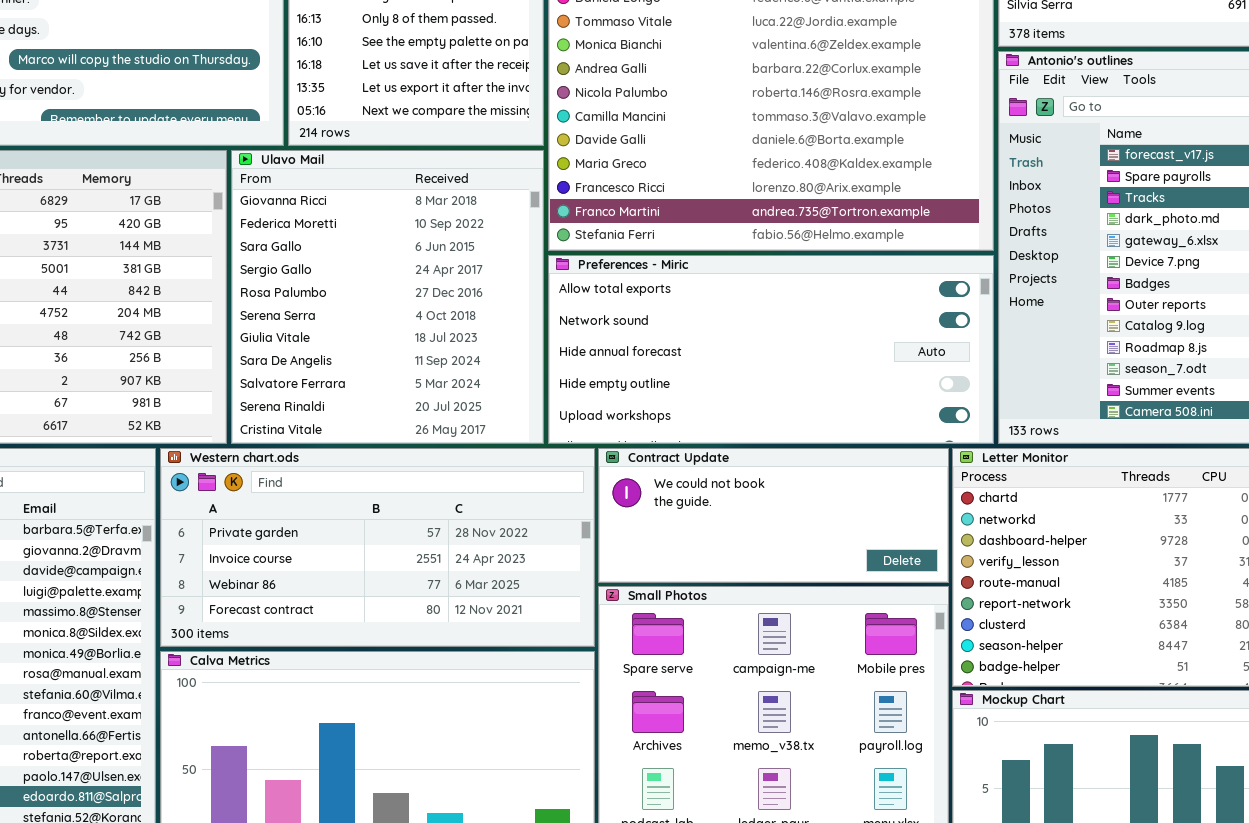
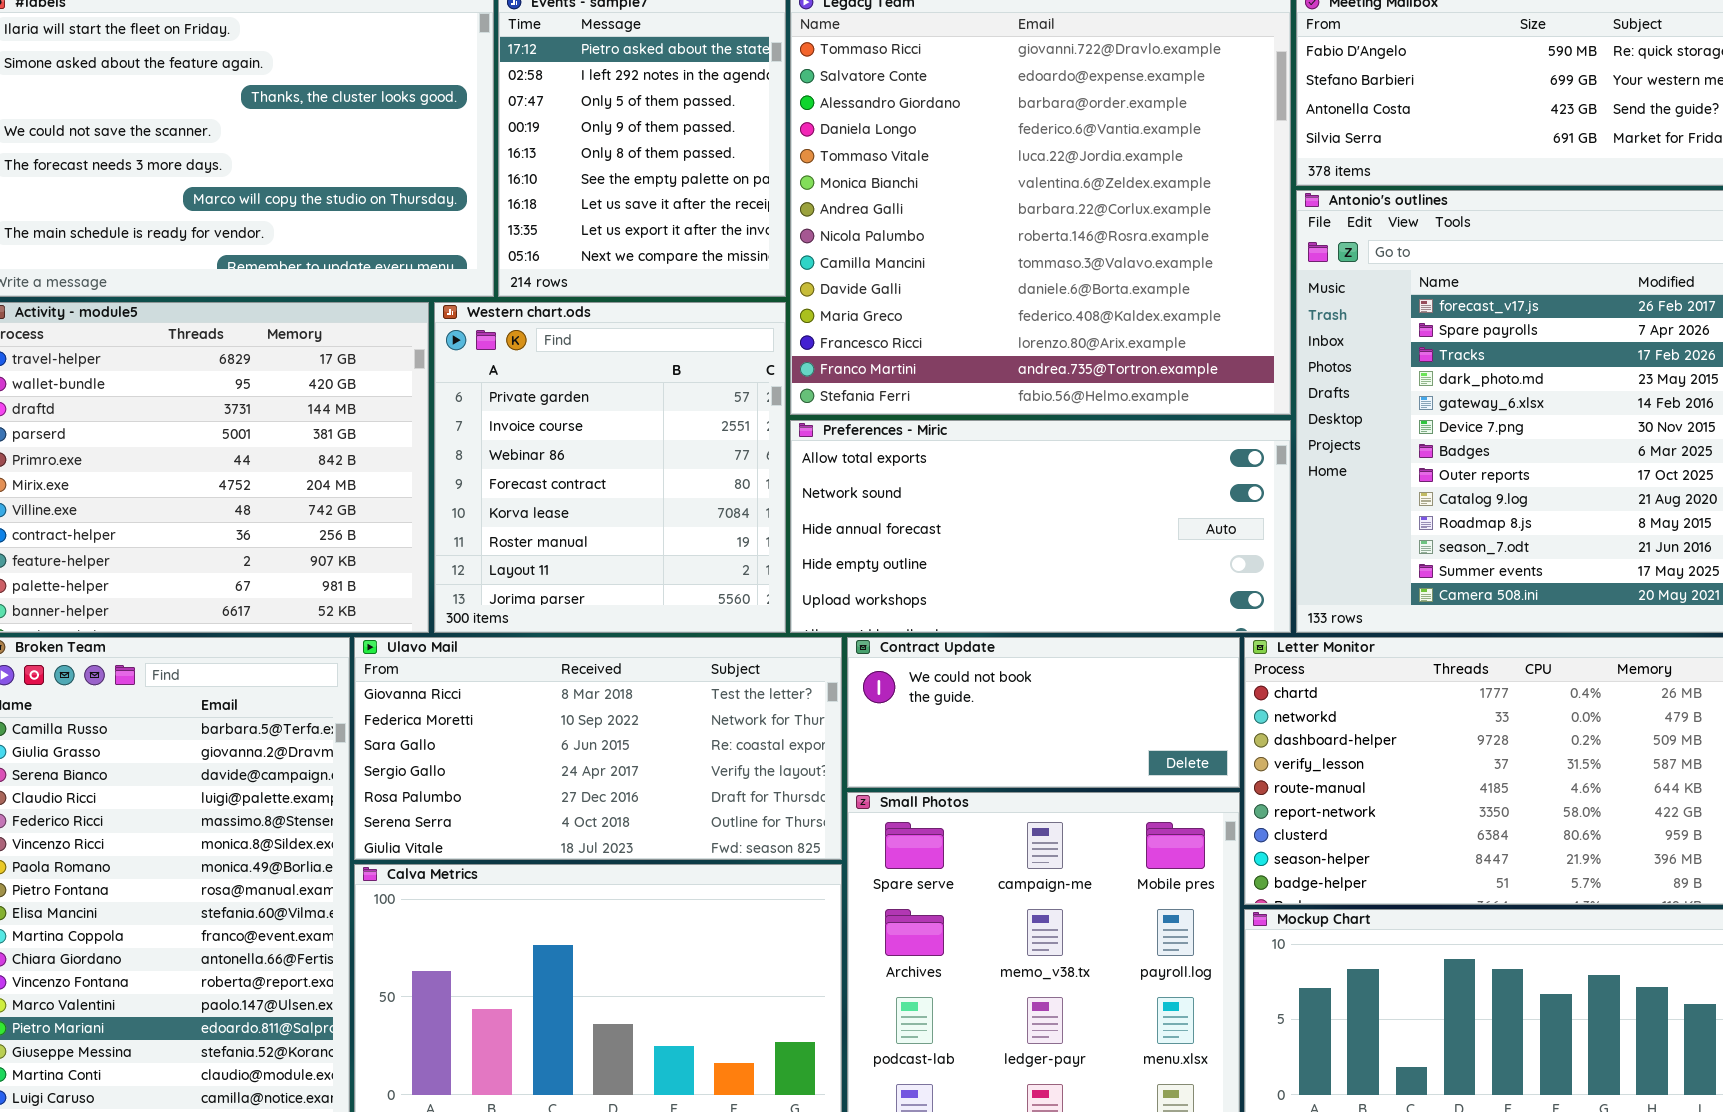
Ulavo Mail: [231,150,544,444] -> [354,637,842,860], moved, resized
Western chart.ods: [160,448,595,647] -> [434,302,786,633], moved, resized

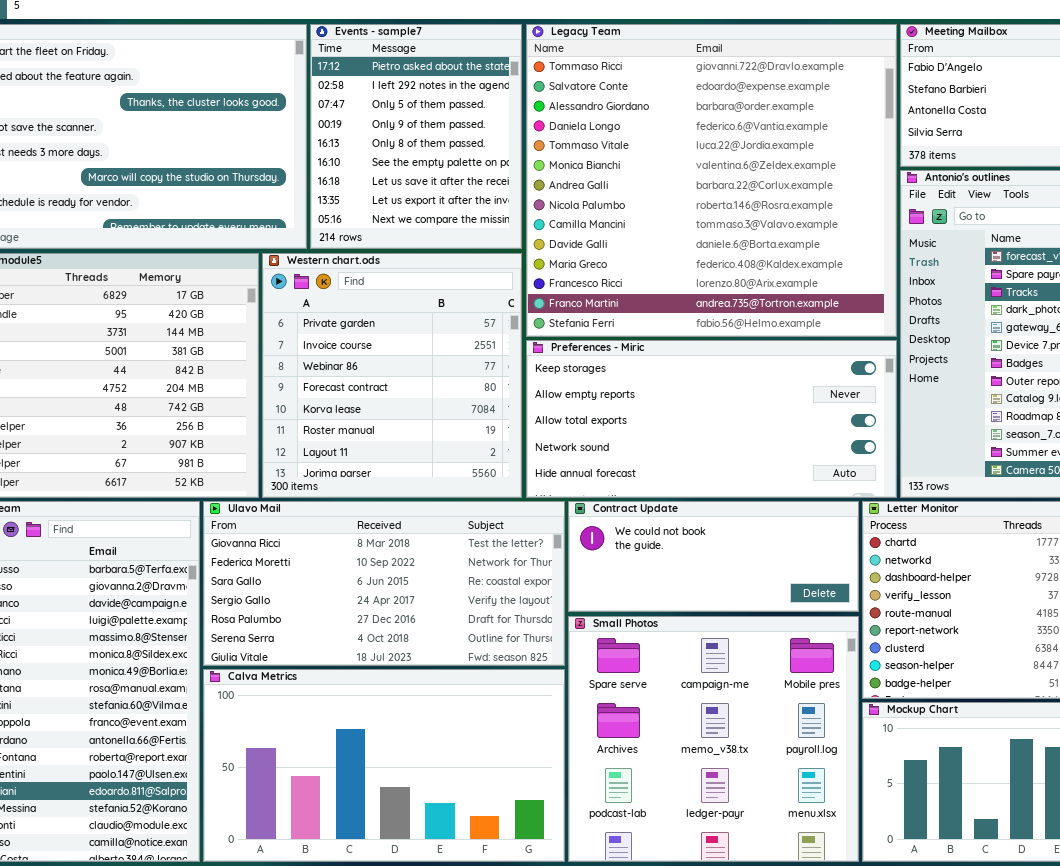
Preferences - Miric: [790,420,1291,633] -> [526,340,897,498], scrolled up 2 rows

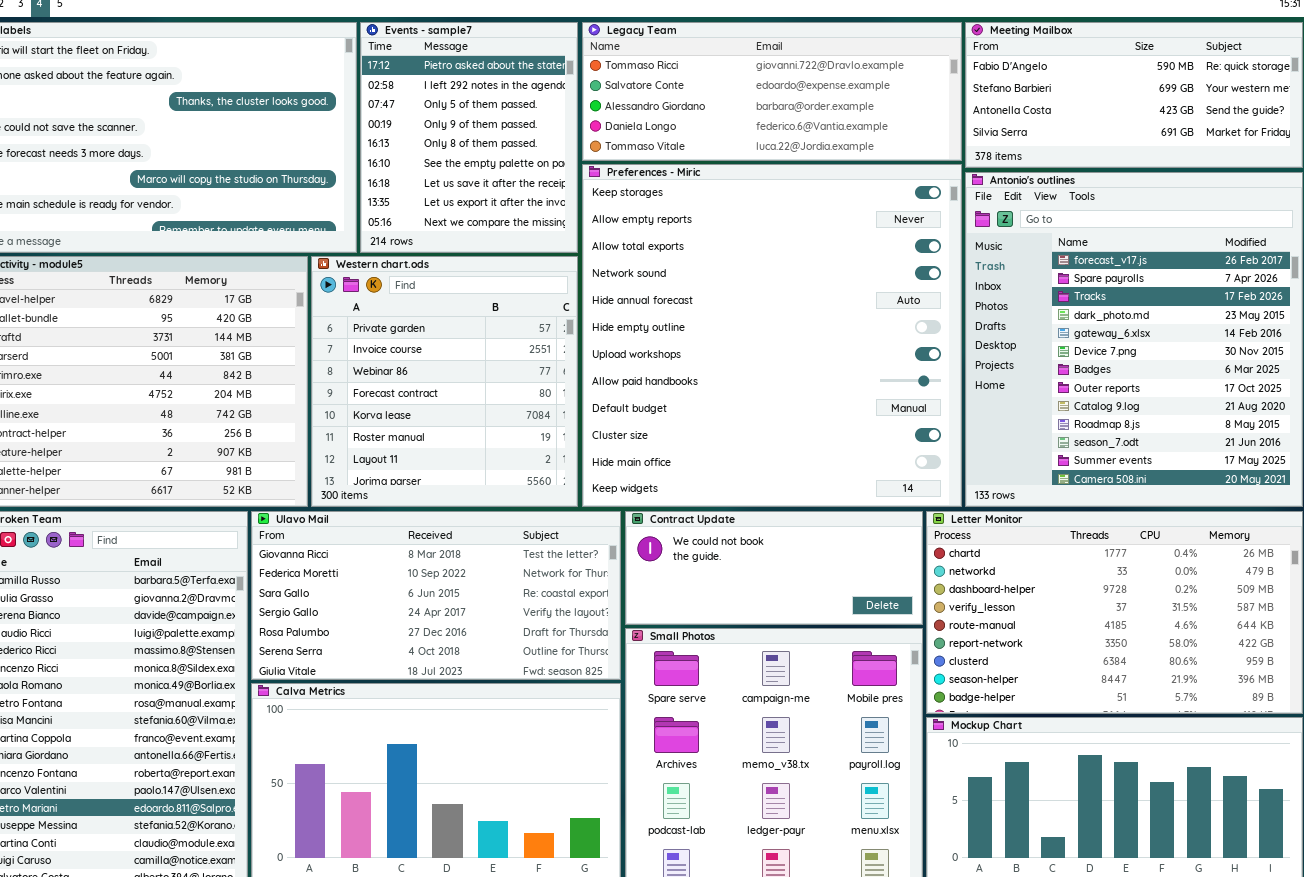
Legacy Team: [526,24,897,337] -> [582,22,962,161], resized
Preferences - Miric: [526,340,897,498] -> [582,164,962,507], resized

